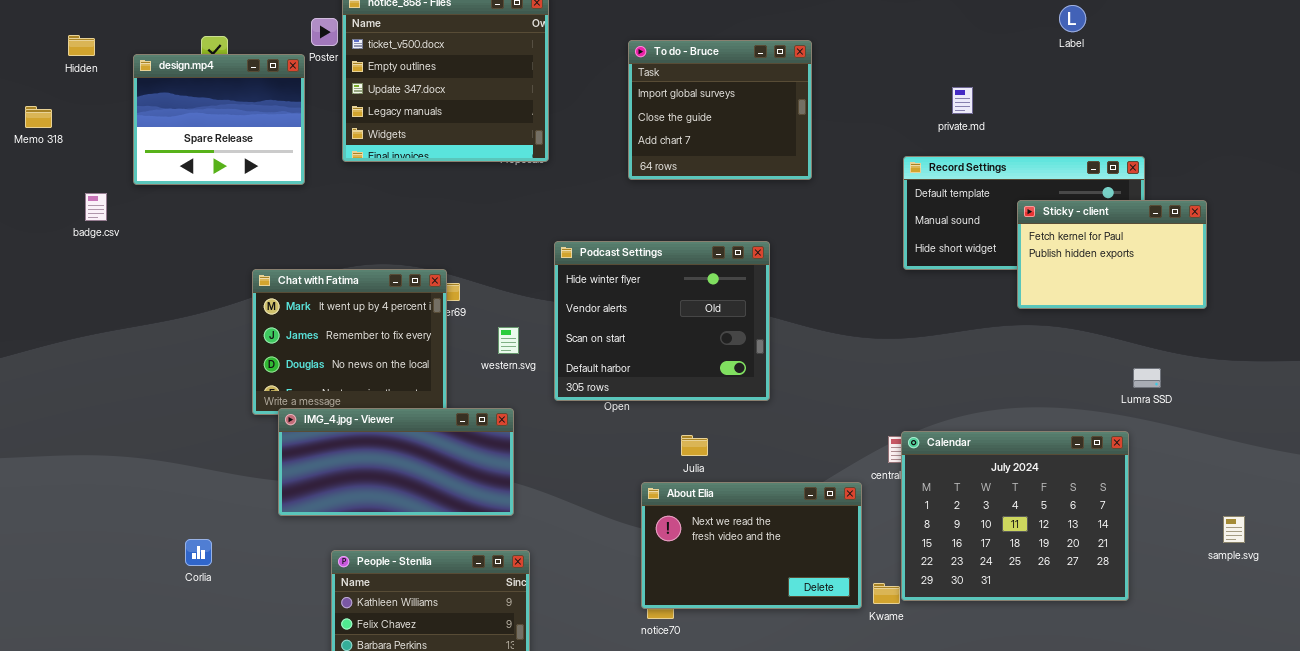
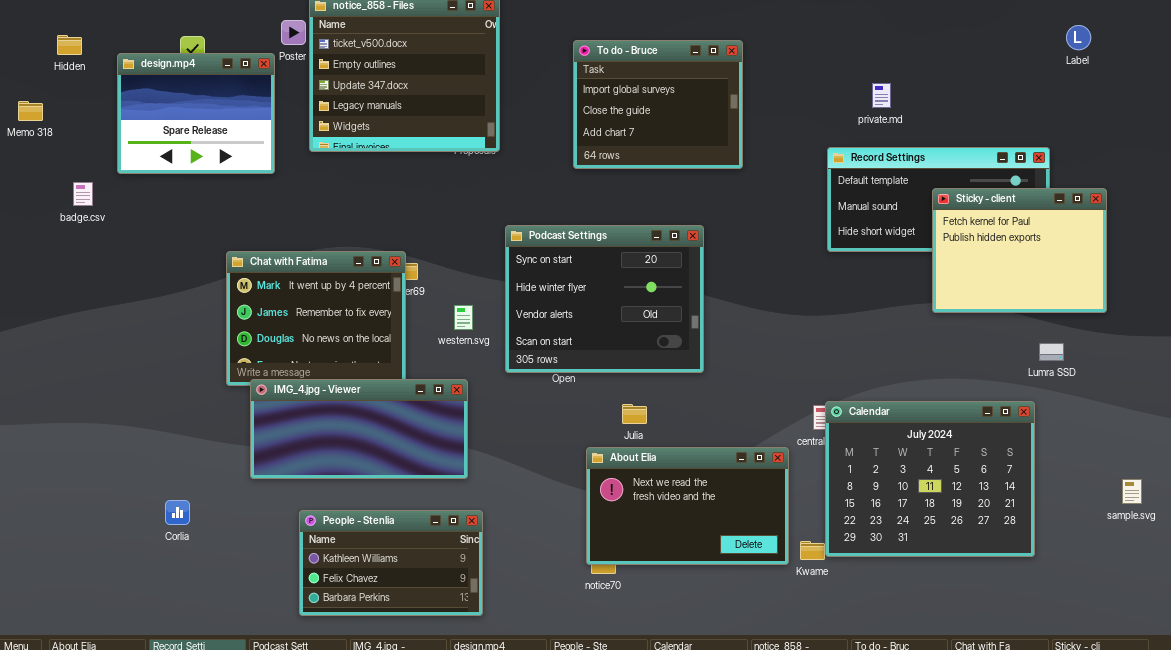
Label: [1059,5,1086,32] -> [1066,25,1091,50], moved
Sticky - client: [1017,200,1207,309] -> [932,188,1107,313], resized
Podcast Settings: [554,241,770,401] -> [505,225,704,373], scrolled up 1 row

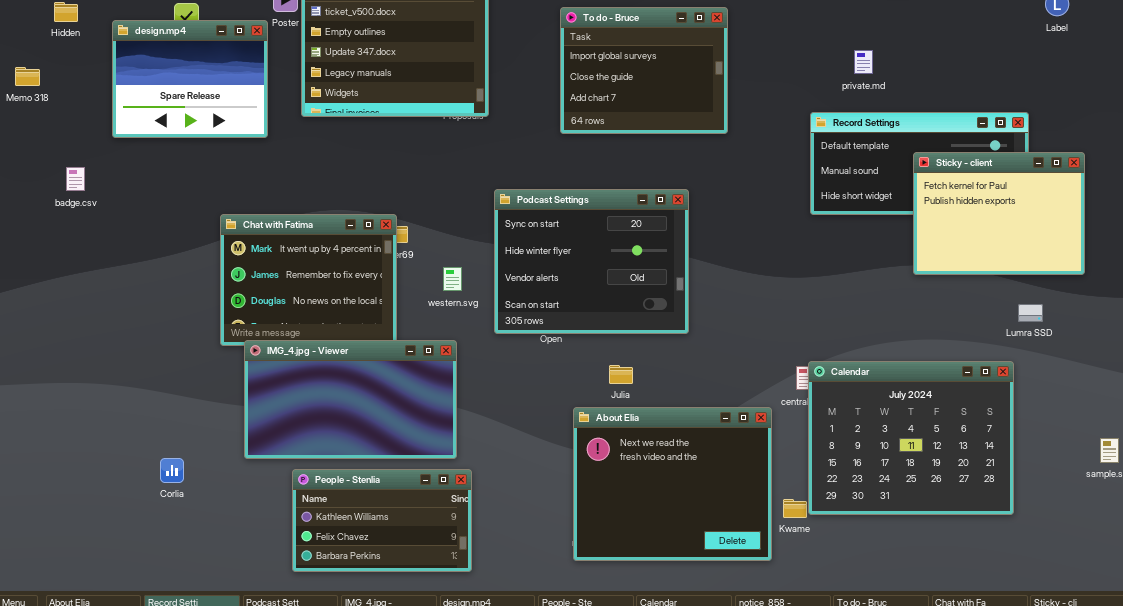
badge.csv: [73,182,93,206] -> [66,167,85,191], moved
IMG_4.jpg - Viewer: [250,379,468,479] -> [244,340,457,459], resized
About Elia: [586,447,789,565] -> [573,407,772,561], resized

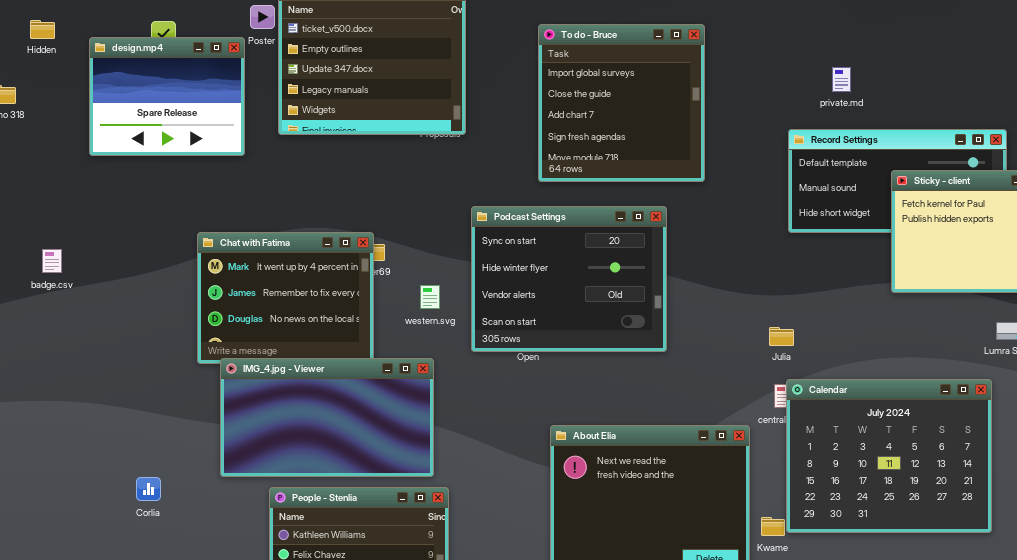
To do - Bruce: [560,7,728,134] -> [538,24,705,182], resized
badge.csv: [66,167,85,191] -> [42,249,62,273], moved
Julia: [609,365,633,384] -> [769,327,794,346], moved

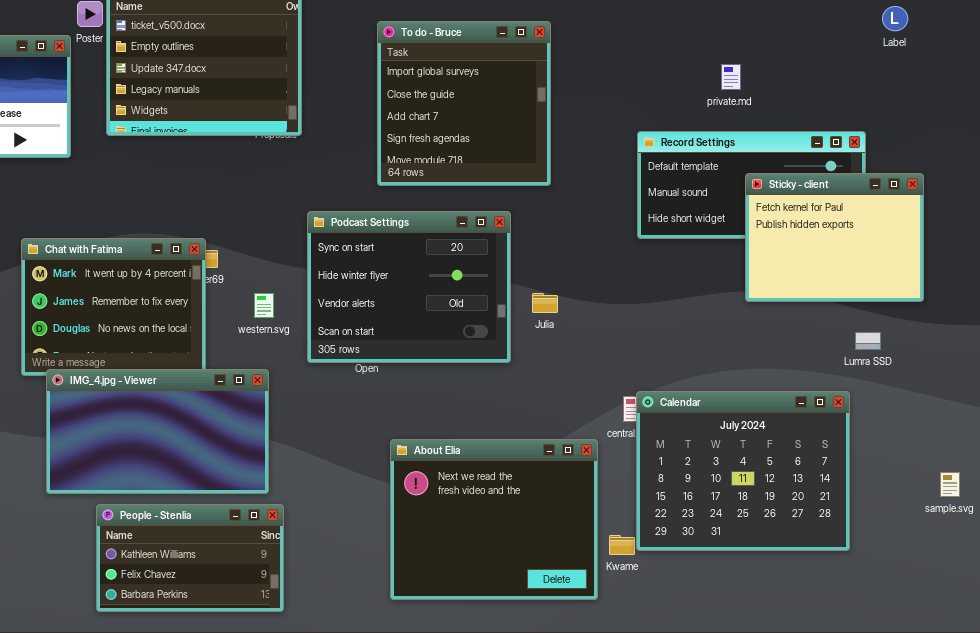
private.md: [832,67,851,92] -> [721,64,741,90], moved
Julia: [769,327,794,346] -> [532,293,558,313], moved

